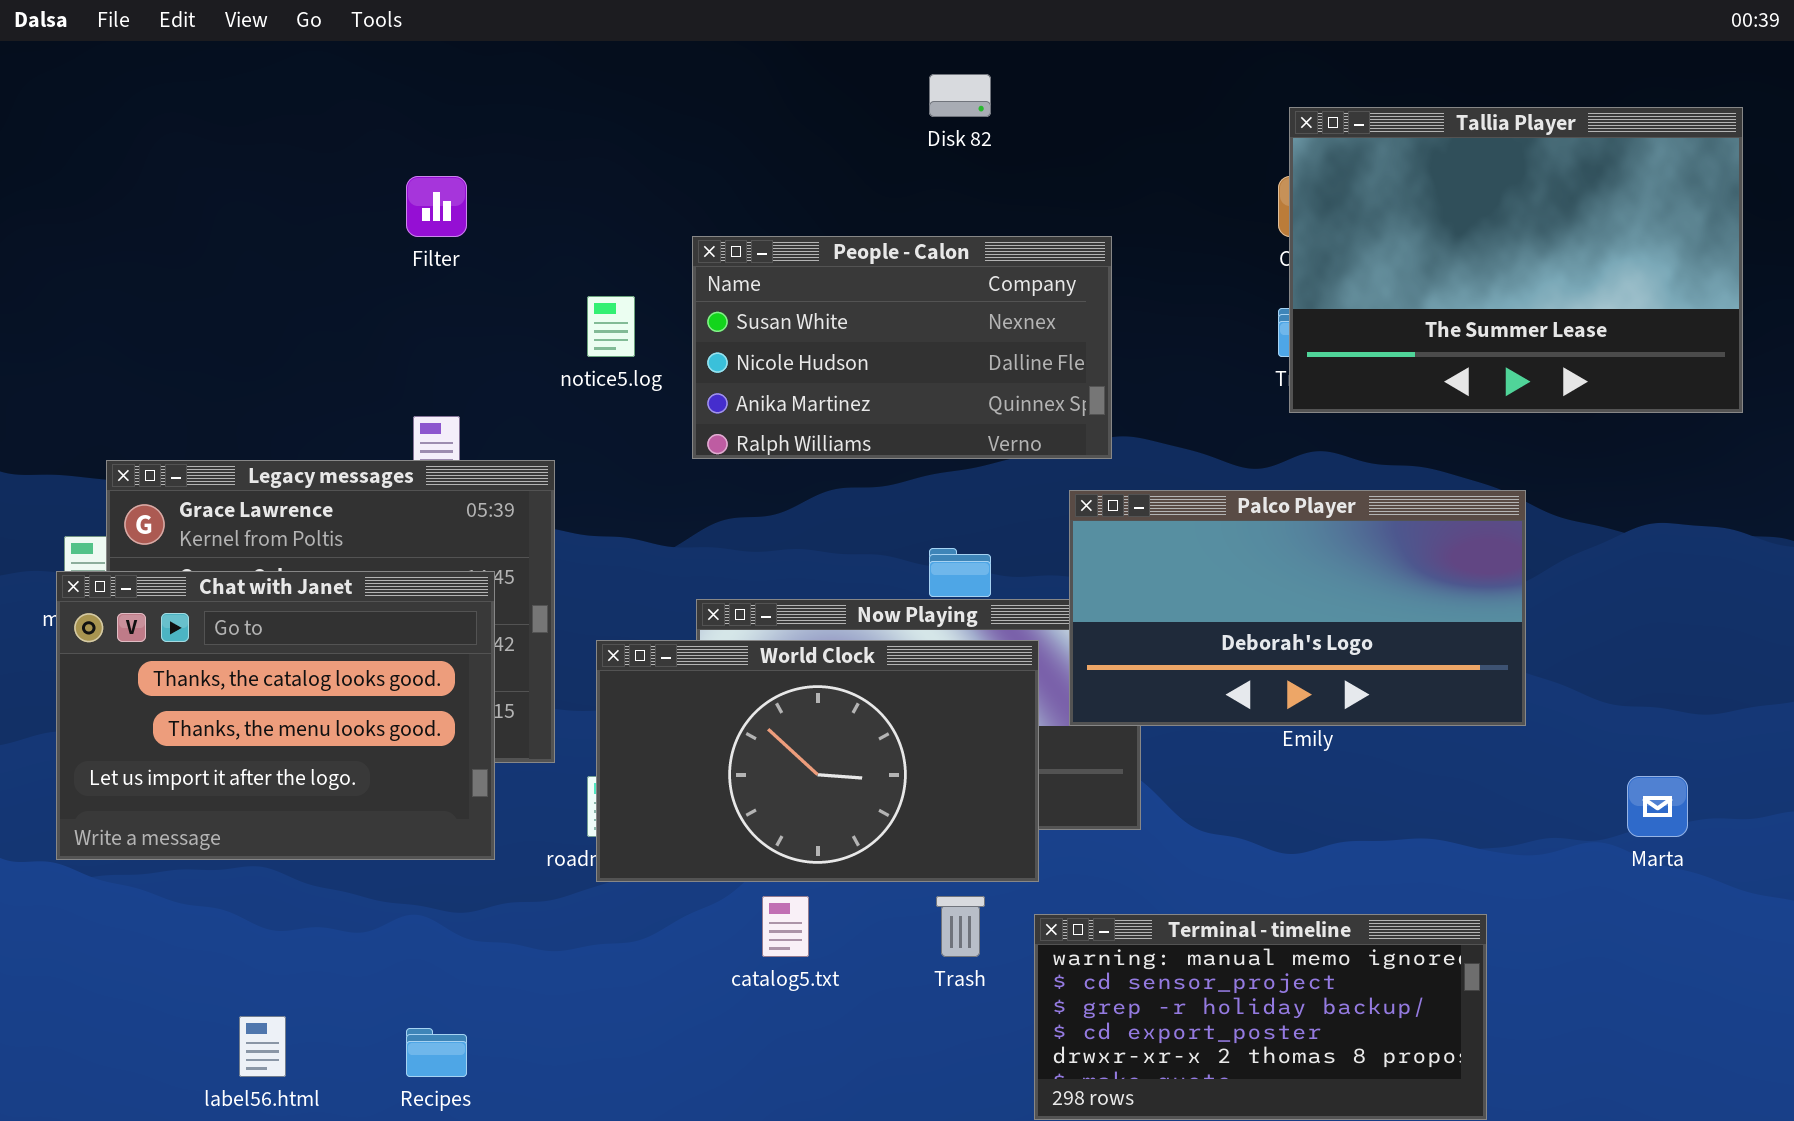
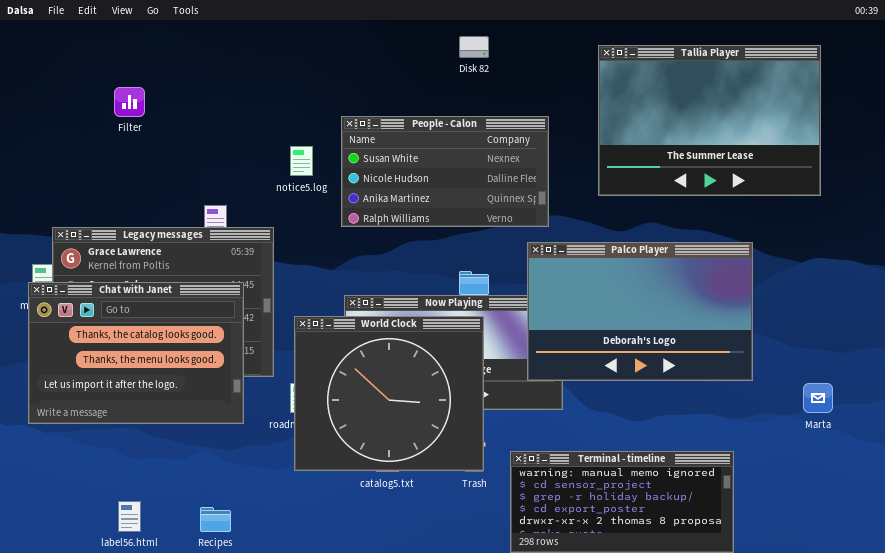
Tallia Player: [1289,107,1743,413] -> [598,45,821,196], moved
Filter: [406,176,467,237] -> [114,87,145,117], moved
Palco Player: [1069,490,1526,726] -> [527,242,753,381], resized
World Clock: [596,640,1039,882] -> [294,316,484,471], resized

